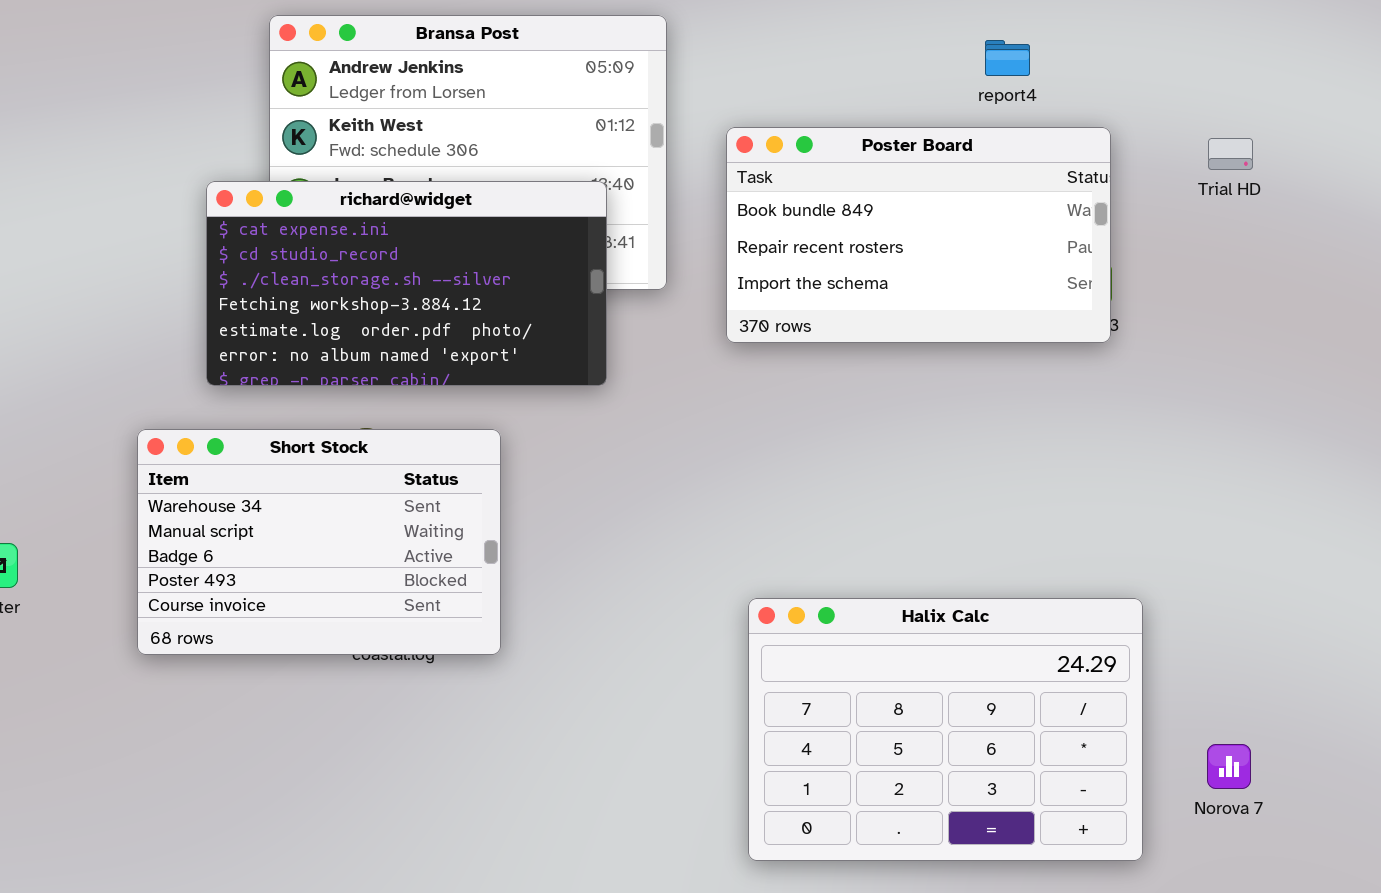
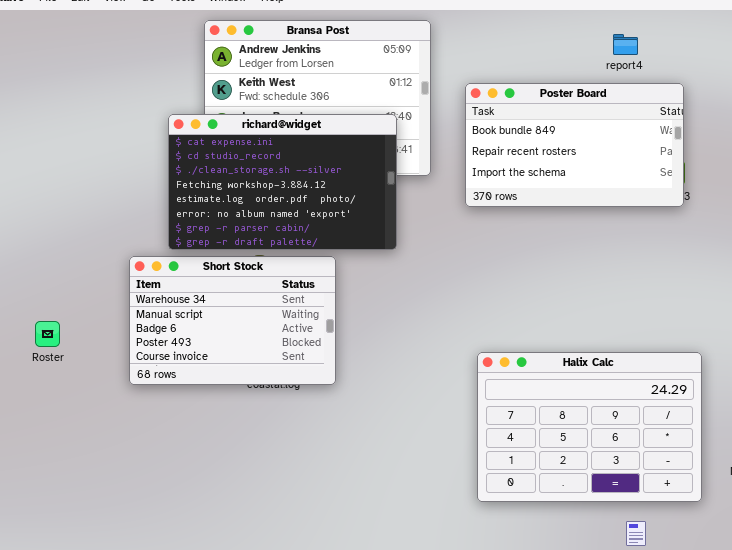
richard@widget: [206,181,607,386] -> [168,114,397,250], resized

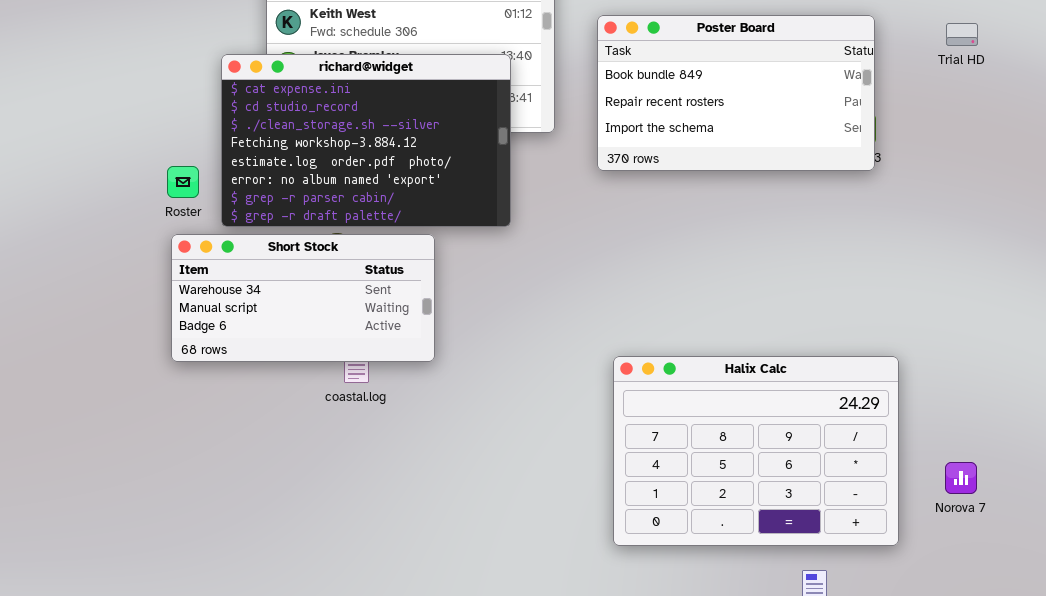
Short Stock: [129,256,336,385] -> [171,234,435,362], resized
Roster: [35,321,60,347] -> [167,166,199,198], moved

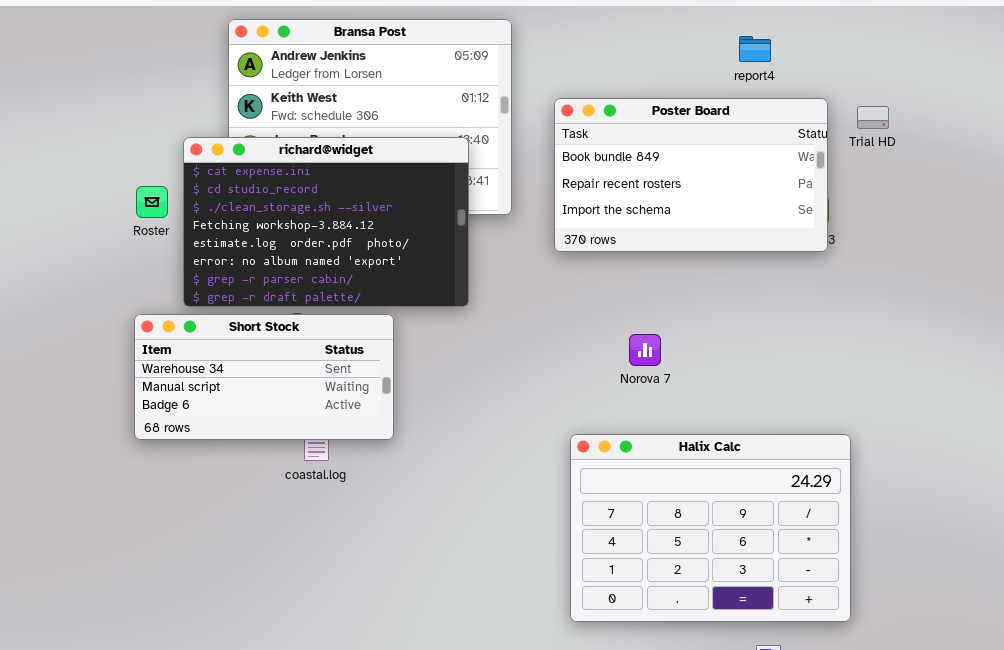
Trial HD: [946,23,978,46] -> [857,106,889,129], moved
Roster: [167,166,199,198] -> [136,186,168,218], moved
Norova 7: [945,462,977,494] -> [629,334,661,366], moved

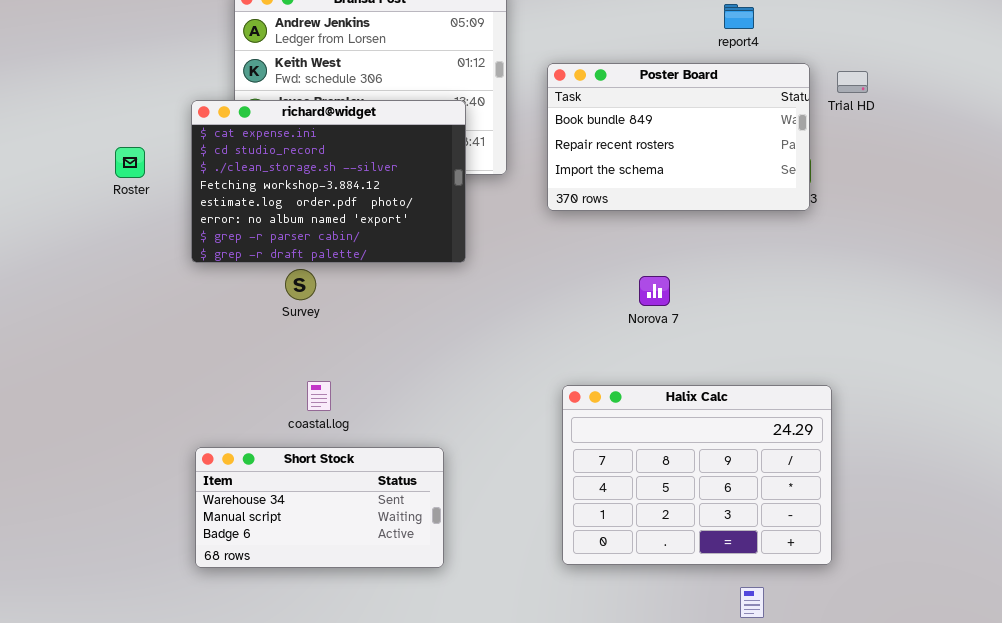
Roster: [136,186,168,218] -> [115,147,145,178], moved
Short Stock: [134,314,394,440] -> [195,447,444,568], moved
Norova 7: [629,334,661,366] -> [639,276,670,306], moved

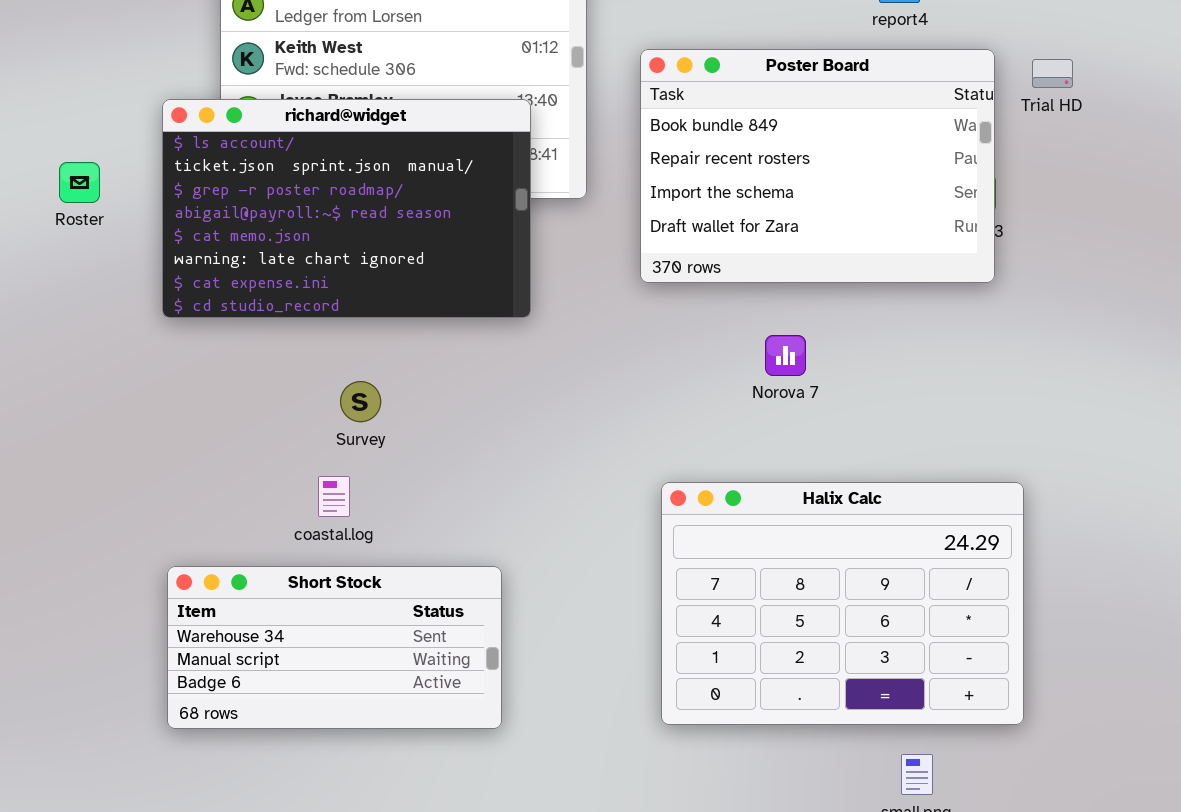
Poster Board: [547,63,810,211] -> [640,49,995,283], resized
richard@widget: [191,100,466,263] -> [162,99,531,318], scrolled up 6 rows
Survey: [285,269,316,300] -> [340,381,381,422], moved

